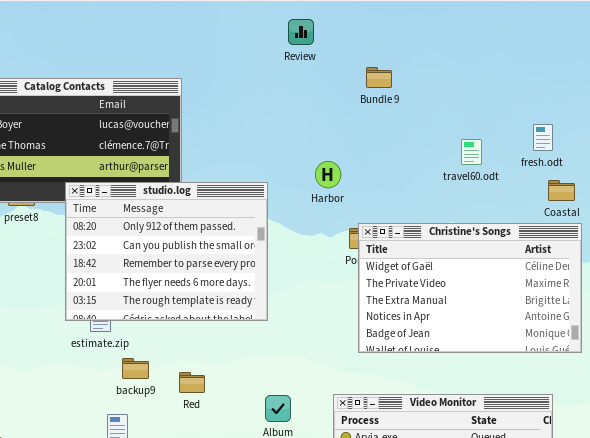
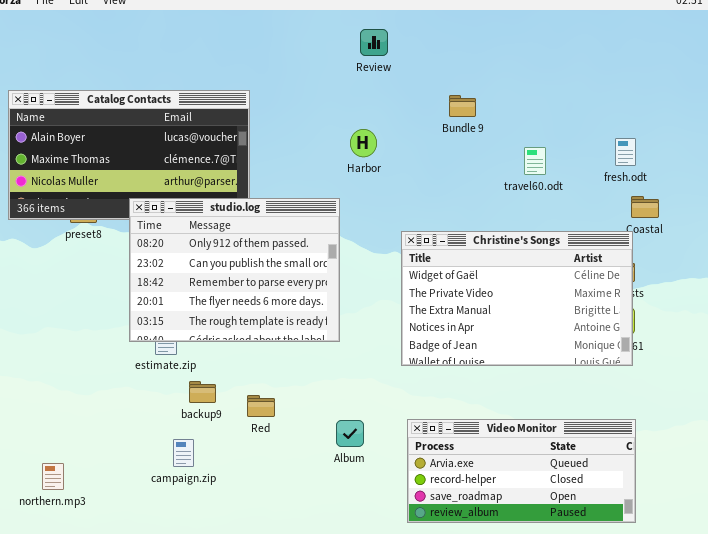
Bundle 9: [366,67,392,88] -> [449,95,476,117], moved
travel60.odt: [461,139,482,165] -> [524,147,546,175], moved
Harbor: [315,161,341,188] -> [350,129,377,157], moved
Christine's Songs: [358,223,582,353] -> [401,231,633,366], moved

